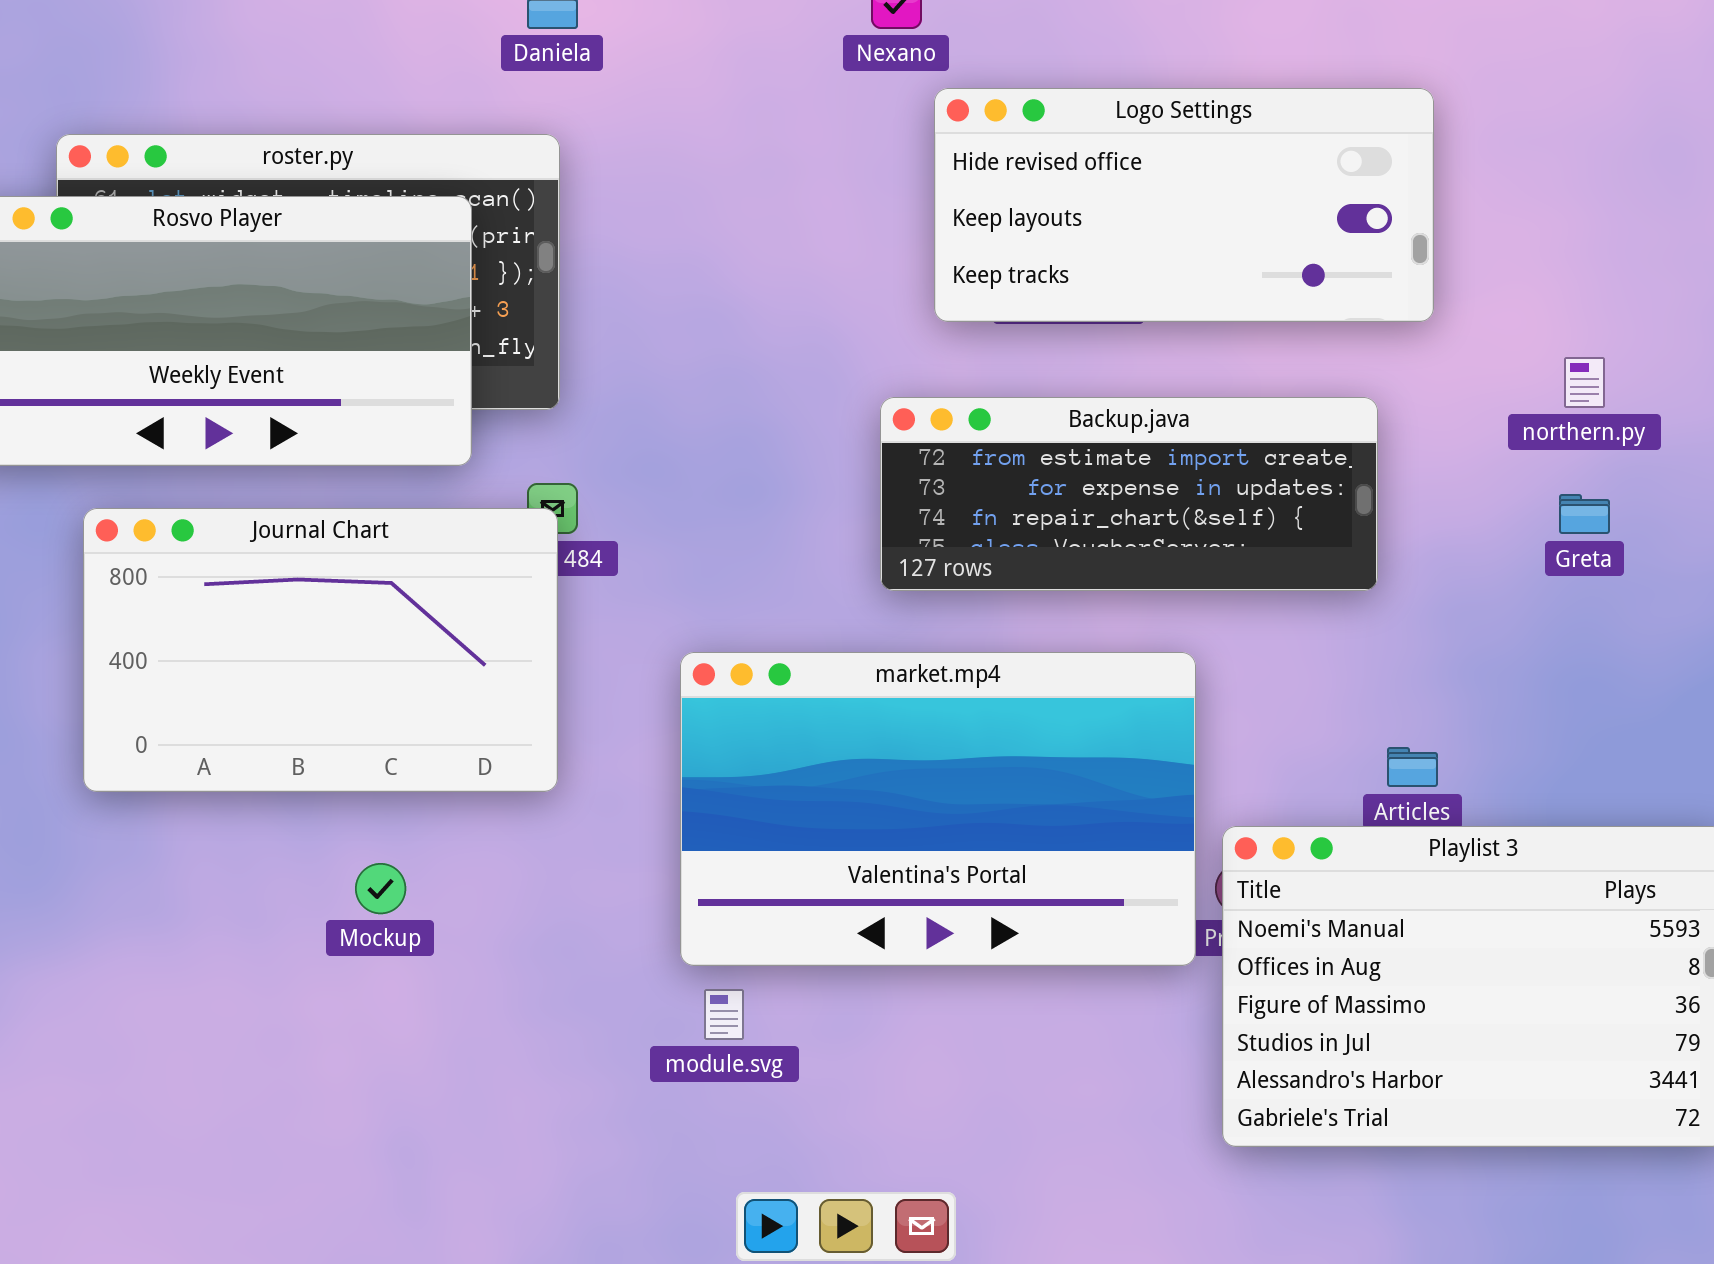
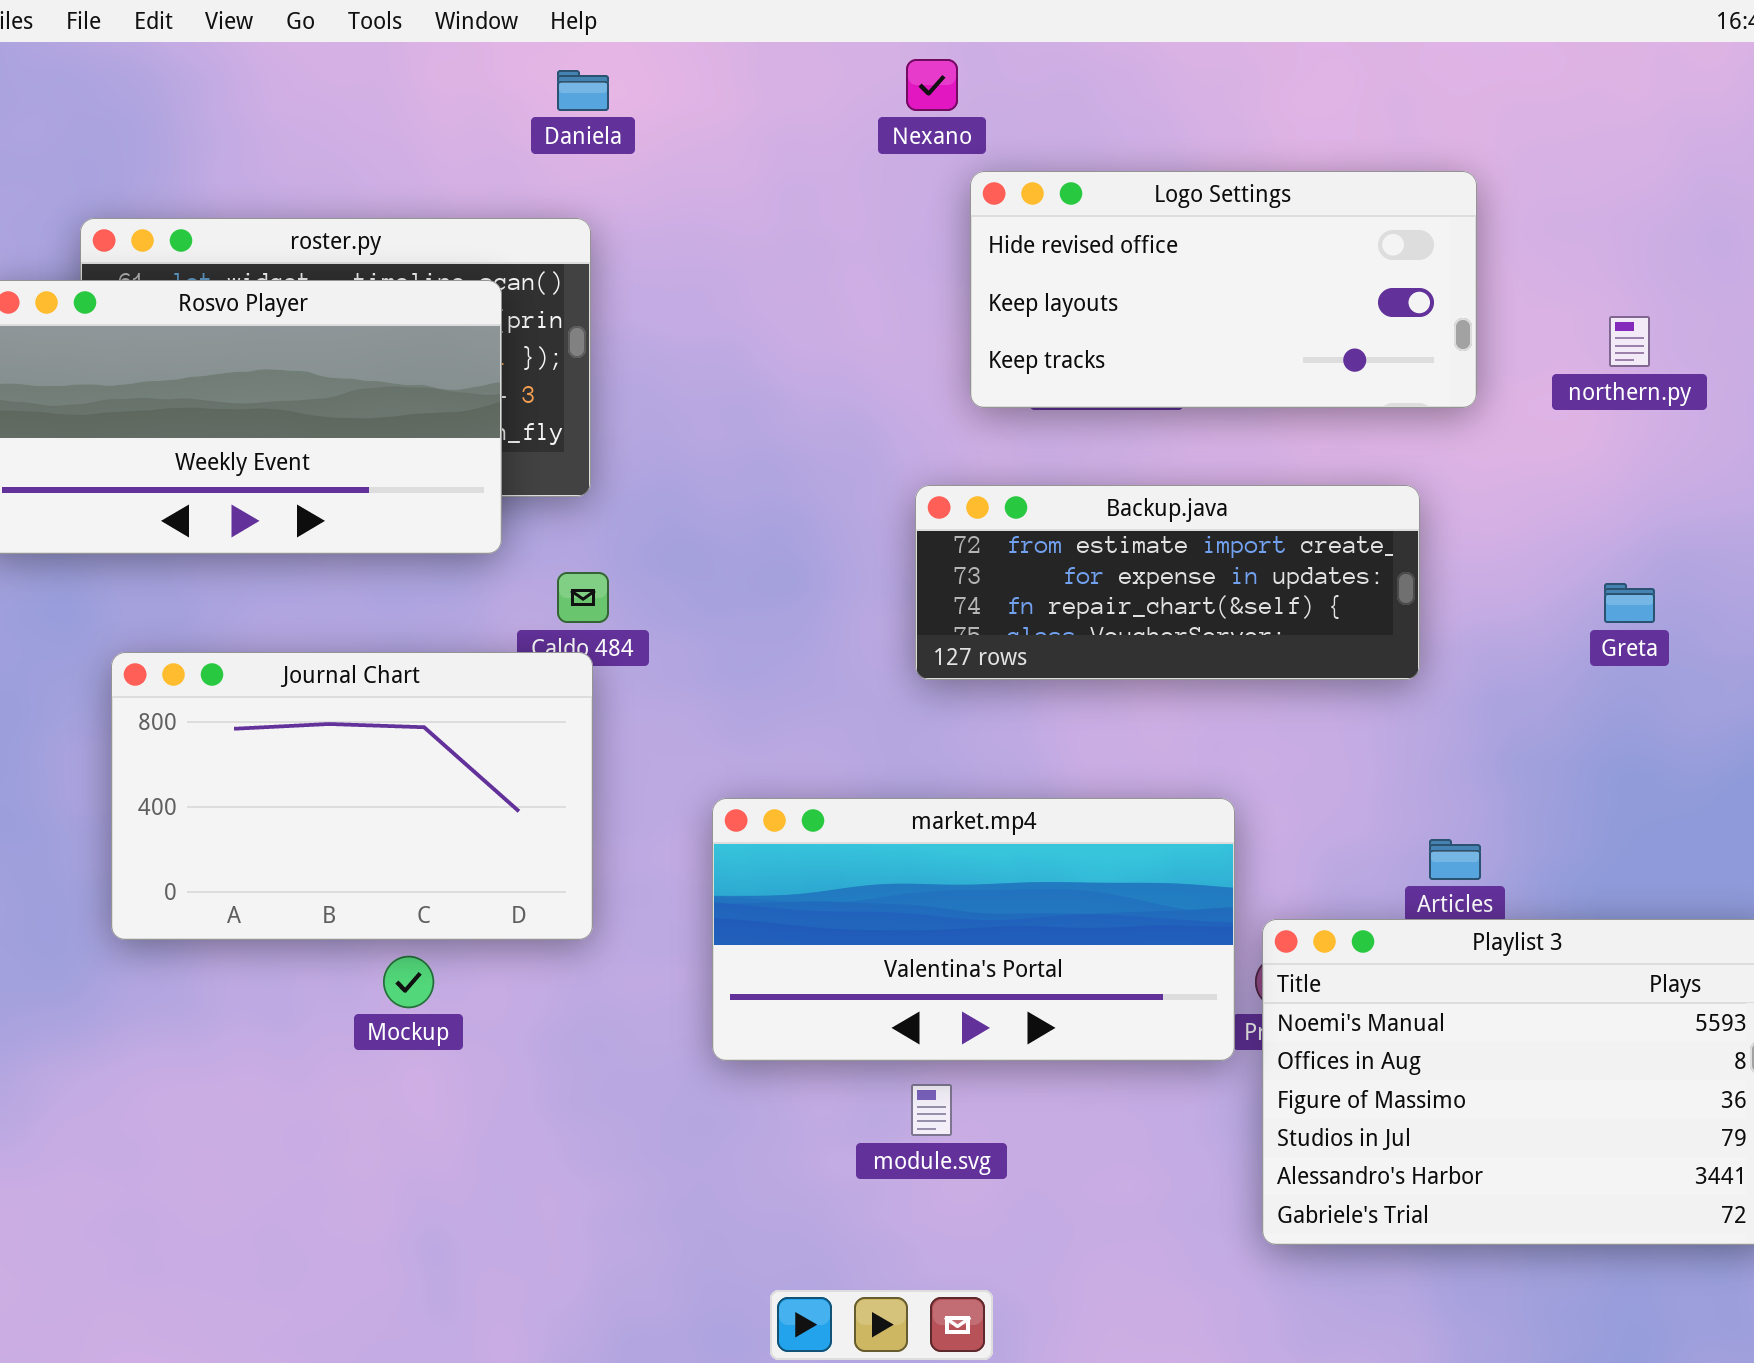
northern.py: [1564,357,1605,408] -> [1609,316,1650,367], moved
Journal Chart: [83,508,558,792] -> [111,652,593,940], moved
market.mp4: [680,652,1196,966] -> [712,798,1235,1061], resized
module.svg: [704,989,744,1040] -> [911,1084,952,1136], moved

